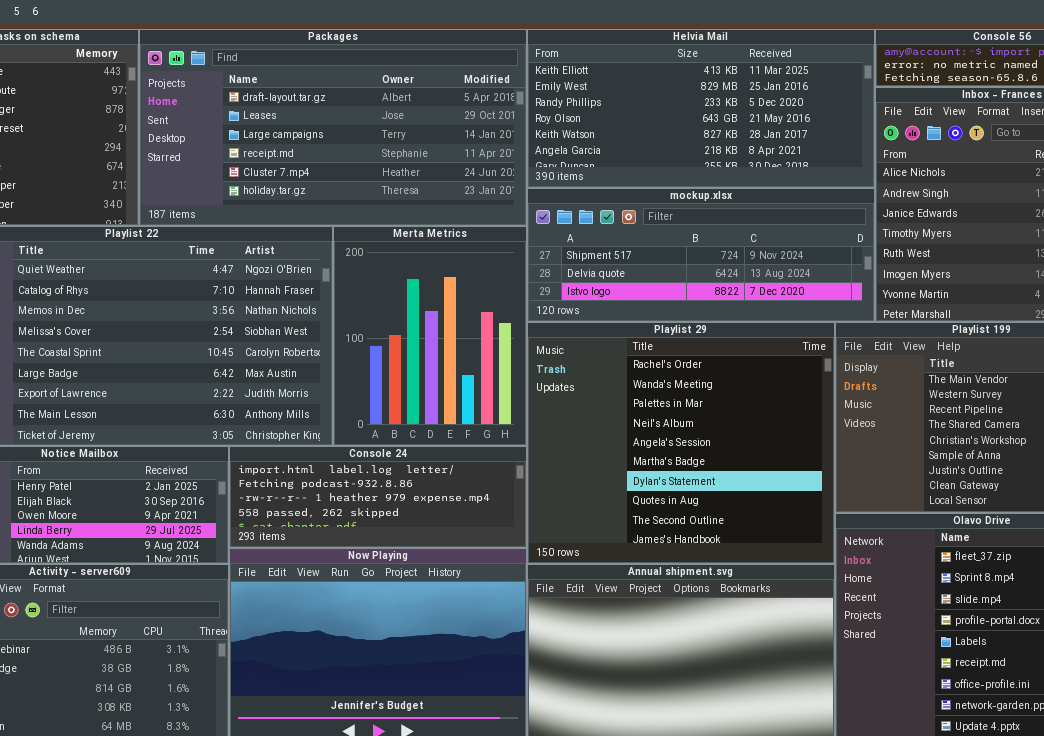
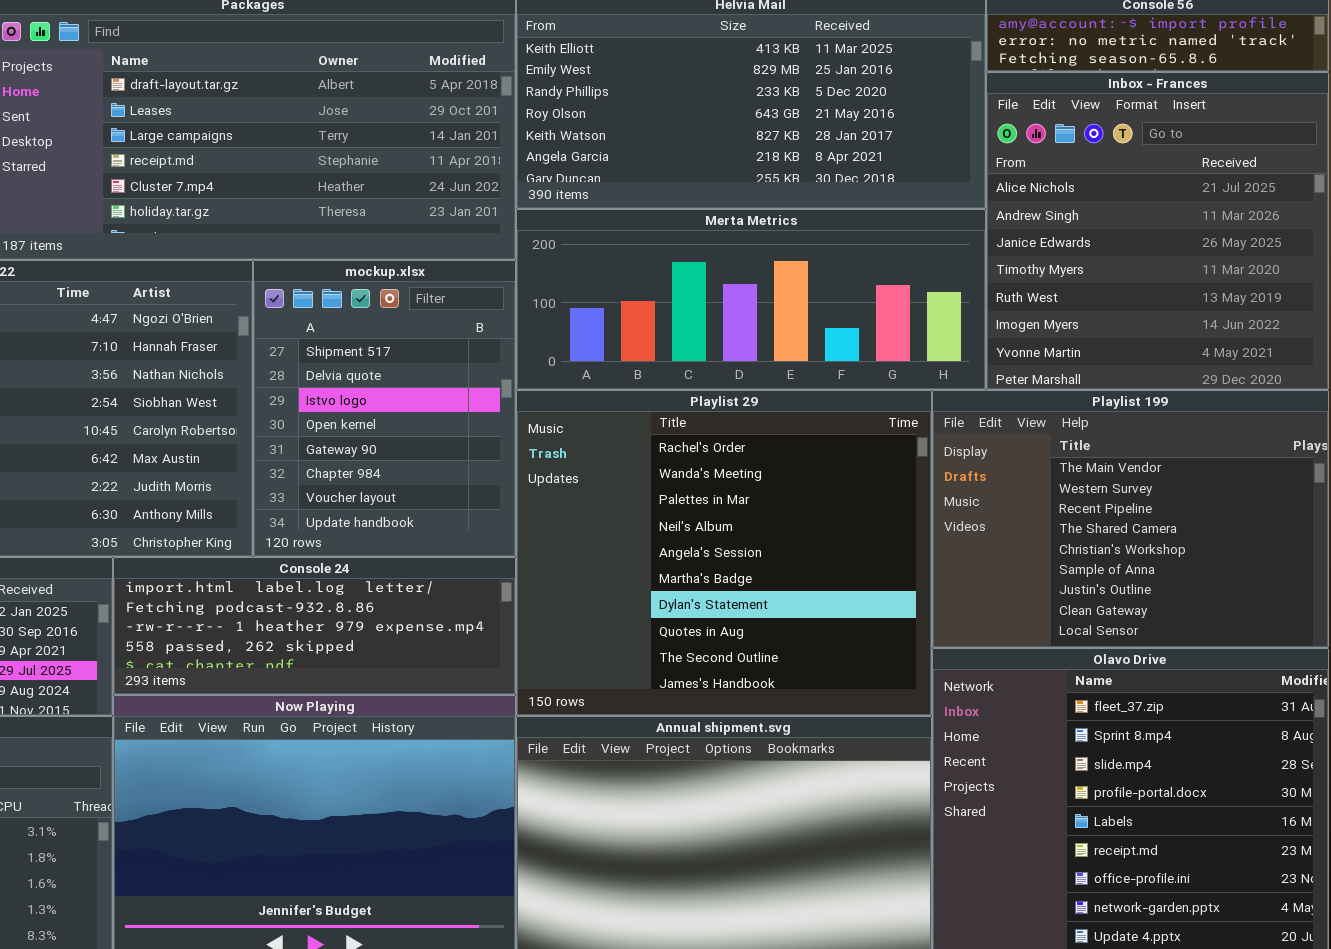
mockup.xlsx: [527,188,875,322] -> [253,260,516,557], moved, resized
Merta Metrics: [333,226,527,446] -> [516,209,986,390], moved, resized

